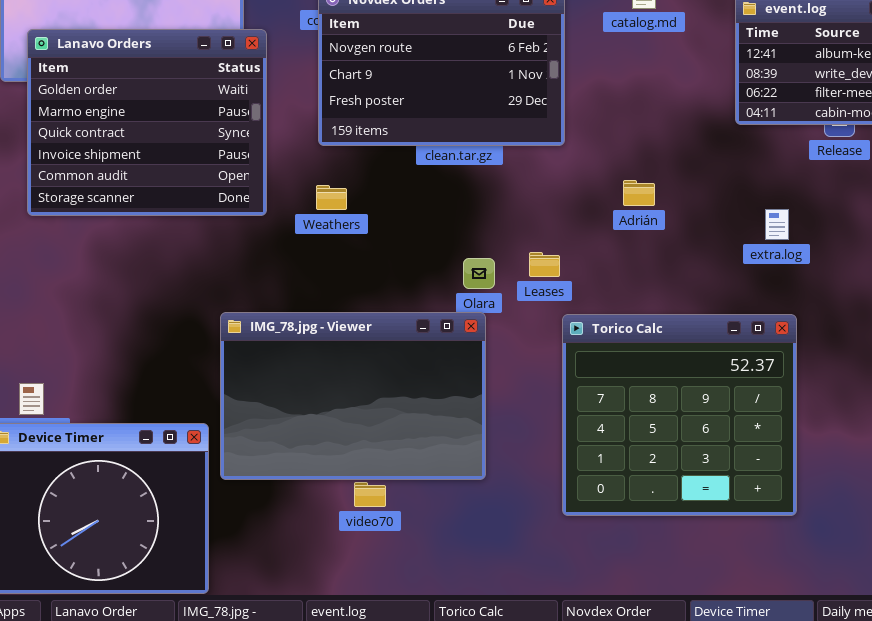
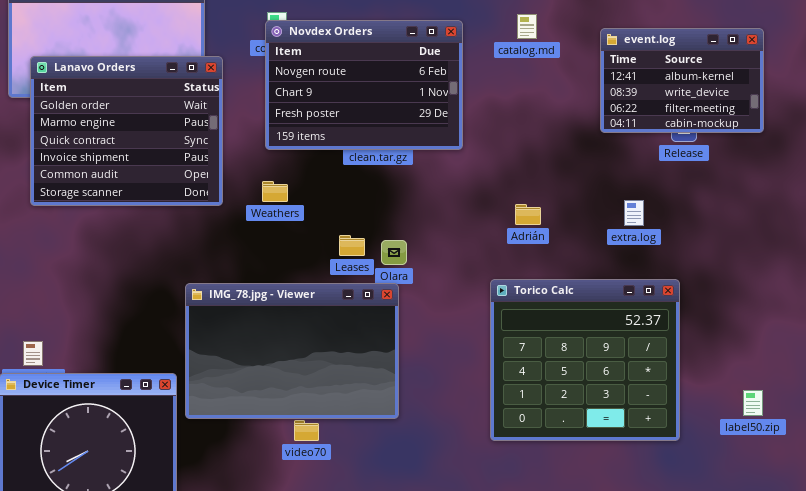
Adrián: [623,180,655,206] -> [515,204,541,225], moved
Leases: [529,252,560,277] -> [339,235,365,256], moved
Torico Calc: [562,314,797,516] -> [490,279,680,441], moved

